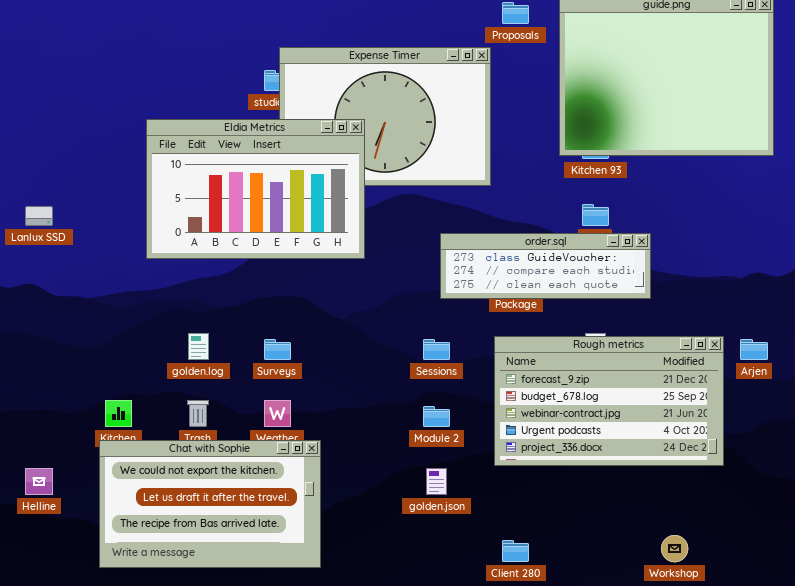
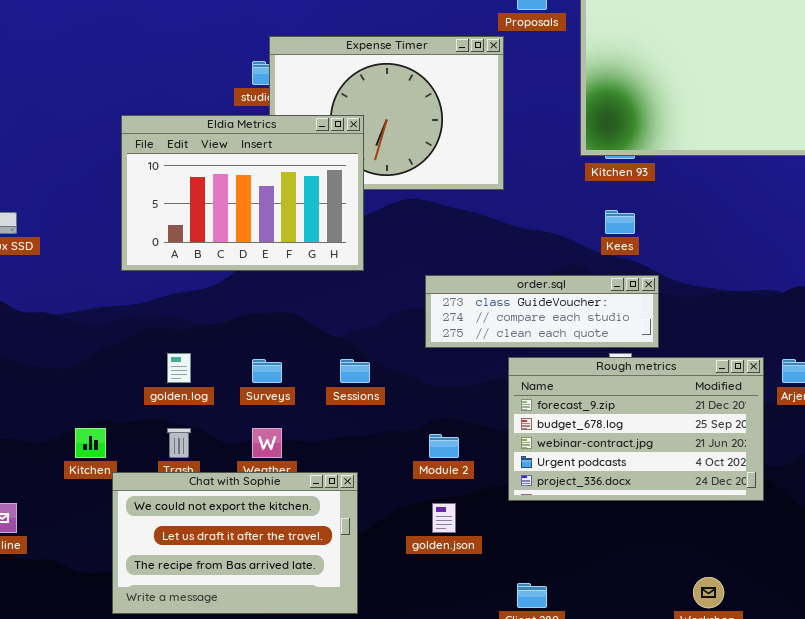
order.sql: [440,233,651,299] -> [425,275,659,348], moved
Sessions: [423,339,450,360] -> [340,359,370,383], moved
Chat with Sophie: [99,440,321,568] -> [112,472,358,614], moved

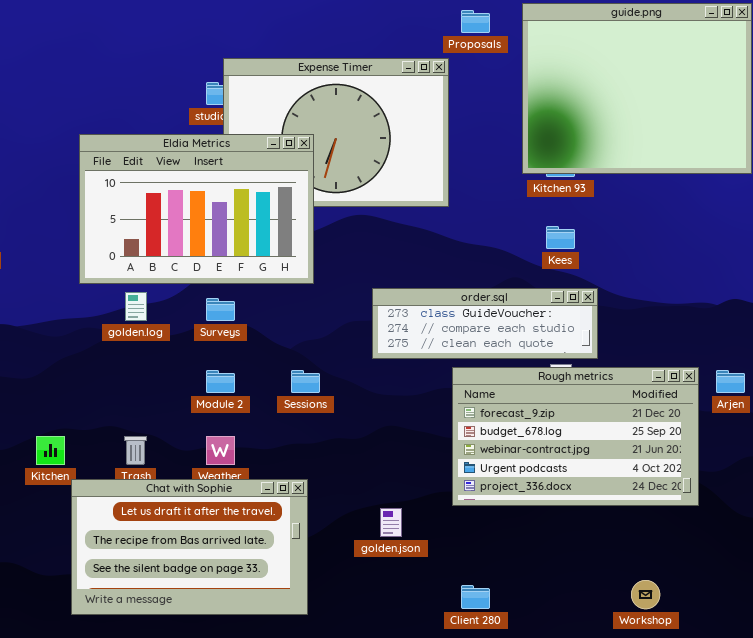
golden.log: [167,353,191,383] -> [125,292,147,321], moved
Surveys: [252,359,282,383] -> [206,298,235,321], moved
Module 2: [429,434,459,458] -> [206,370,235,393], moved
Chat with Sophie: [112,472,358,614] -> [71,479,308,615], scrolled down 1 row

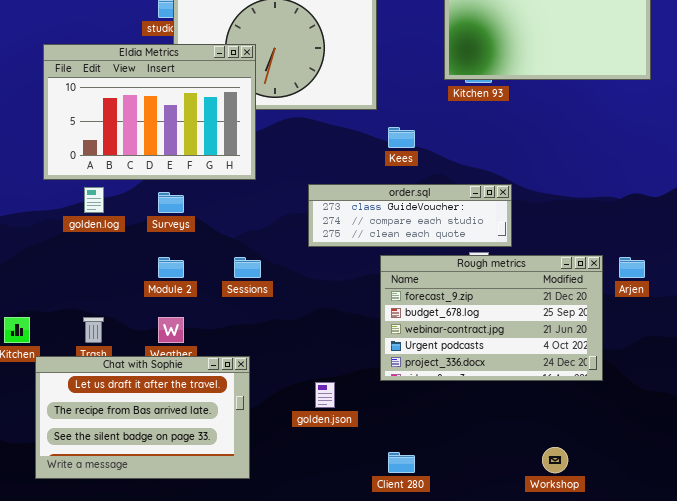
Kees: [546,226,575,249] -> [388,127,415,148], moved

